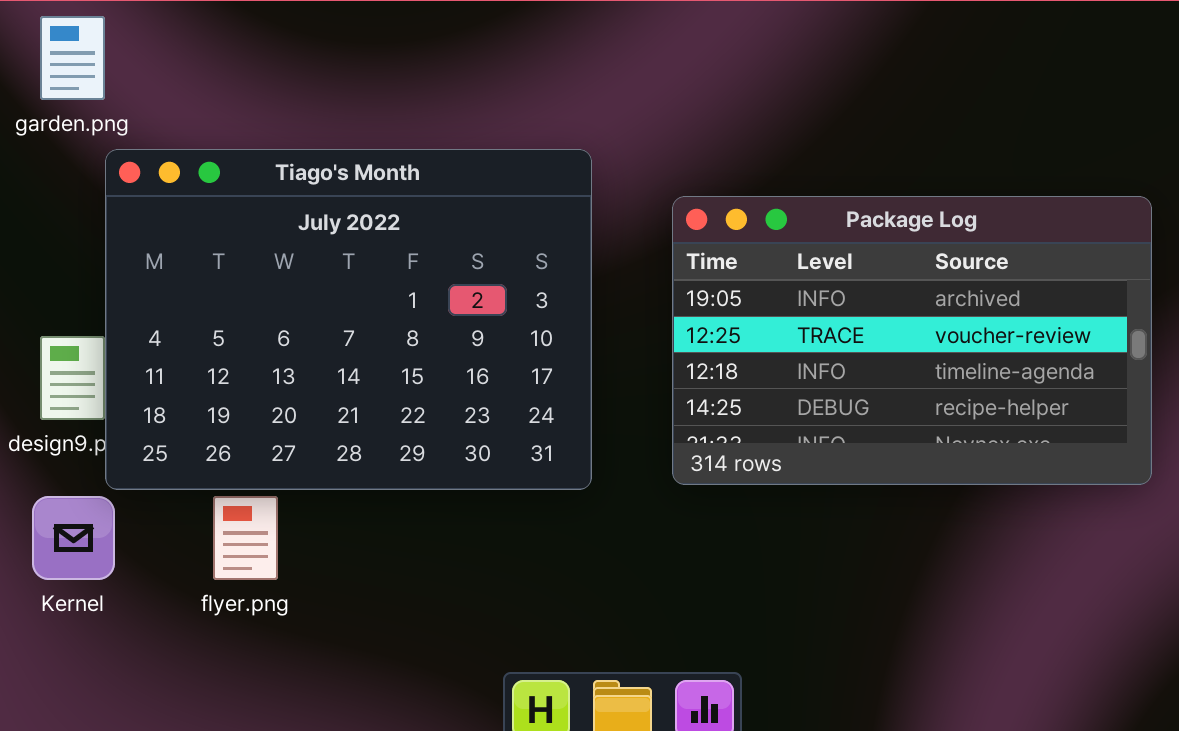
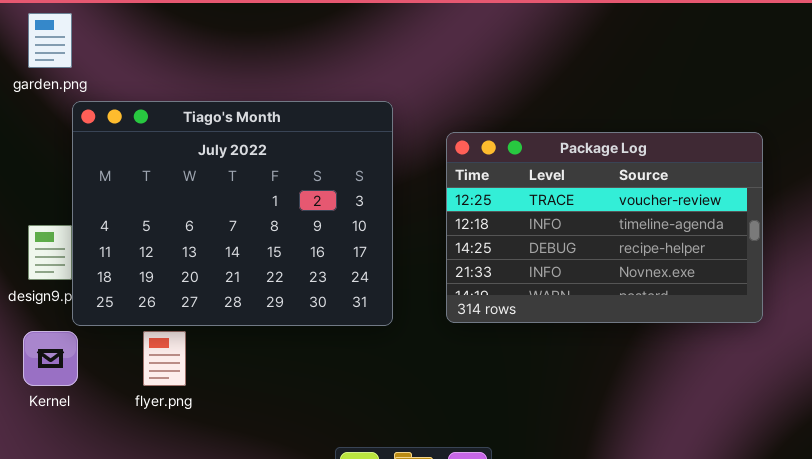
Package Log: [672,196,1152,485] -> [446,132,763,323], scrolled down 1 row

